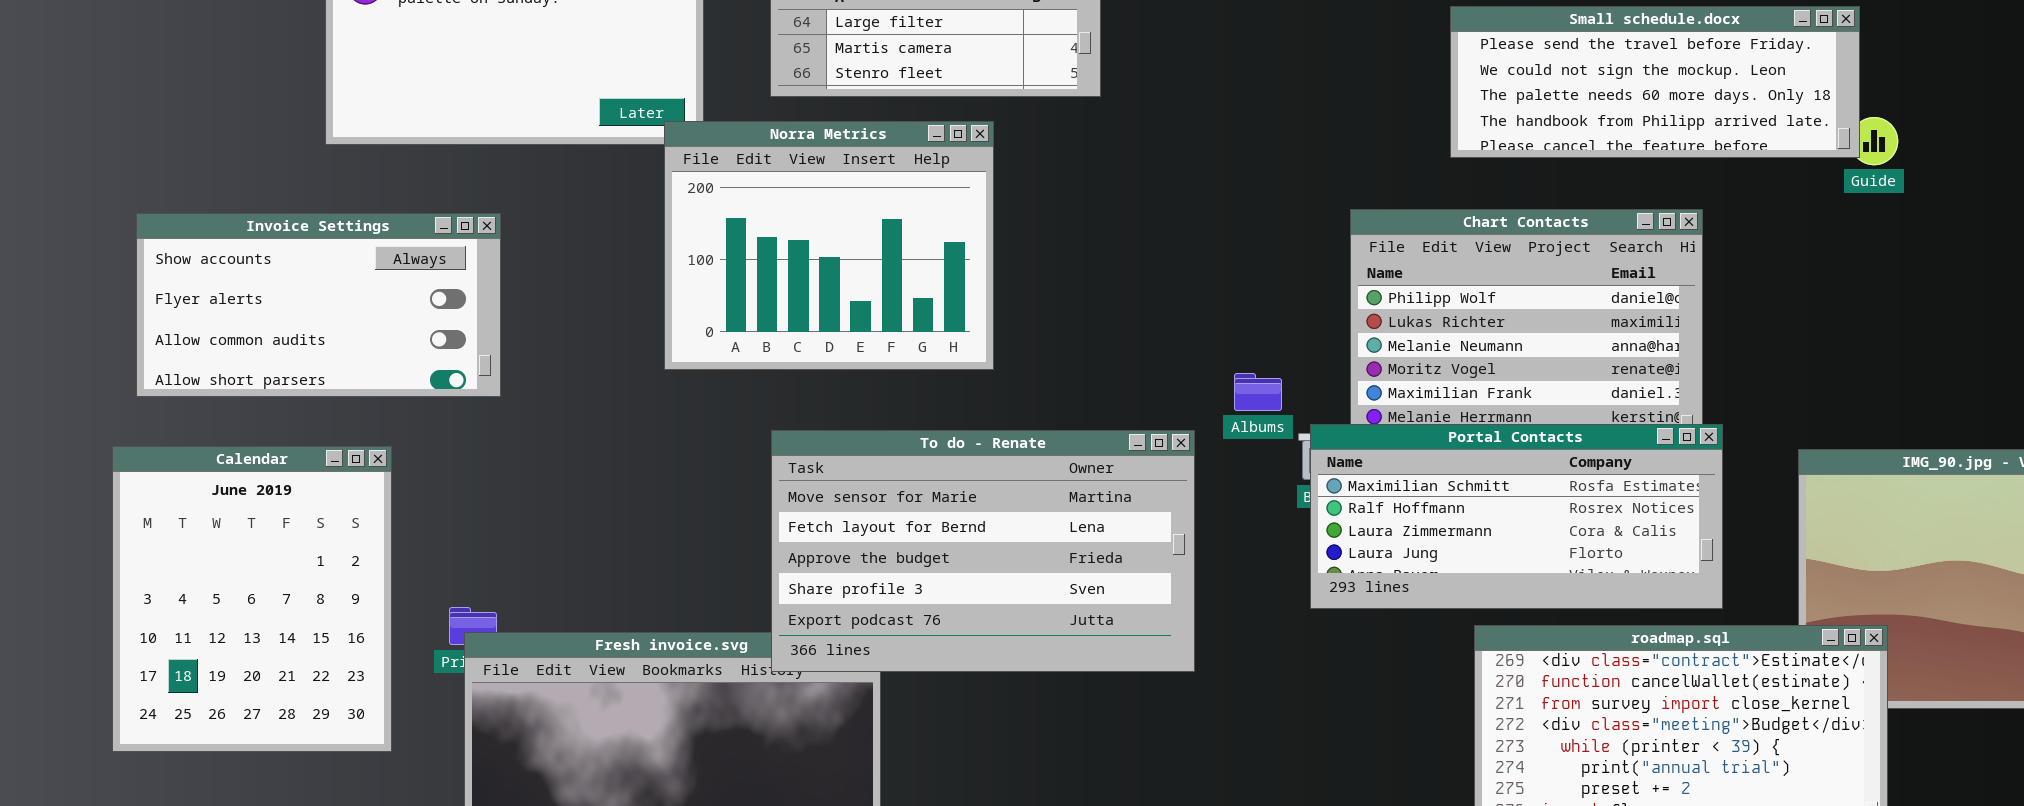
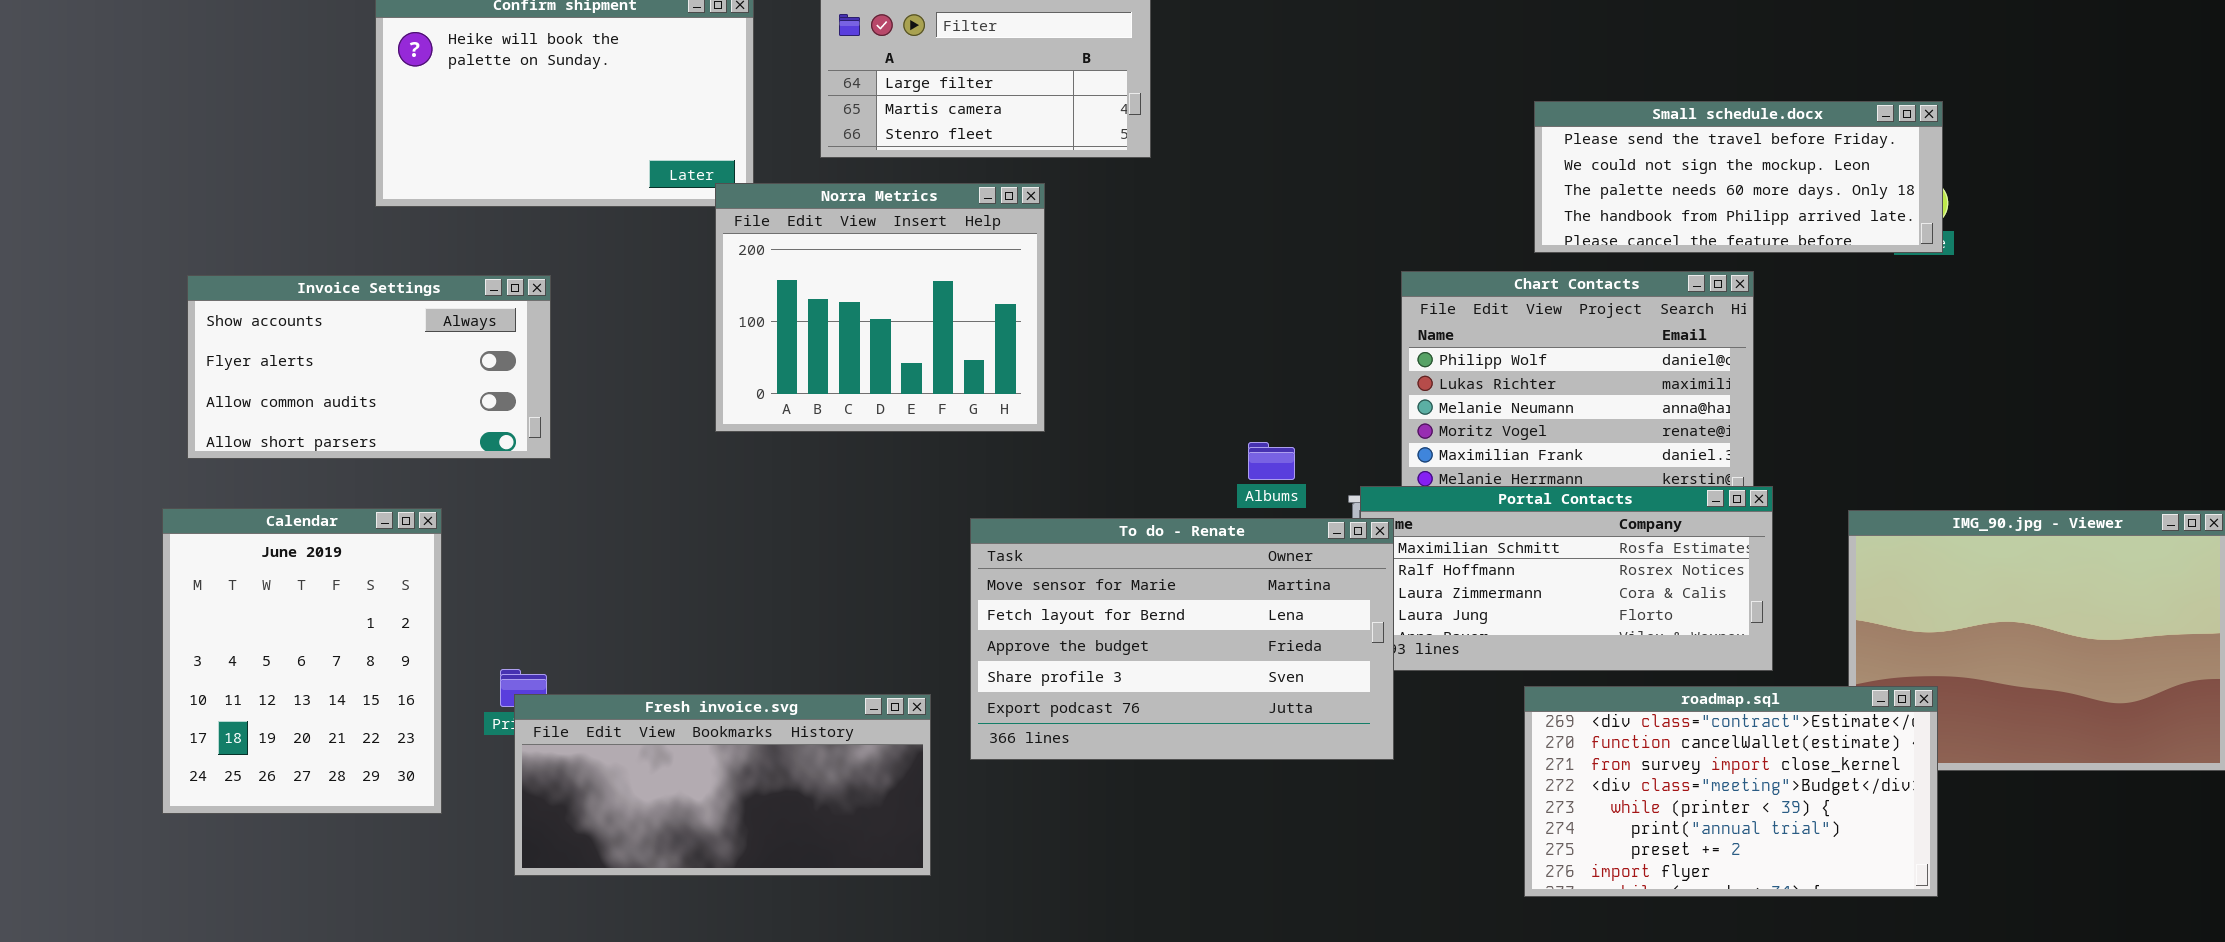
Small schedule.docx: [1450,6,1860,158] -> [1534,101,1943,253], moved
Albums: [1234,373,1282,411] -> [1248,442,1295,480], moved
To do - Renate: [771,430,1195,672] -> [970,518,1394,760], moved

